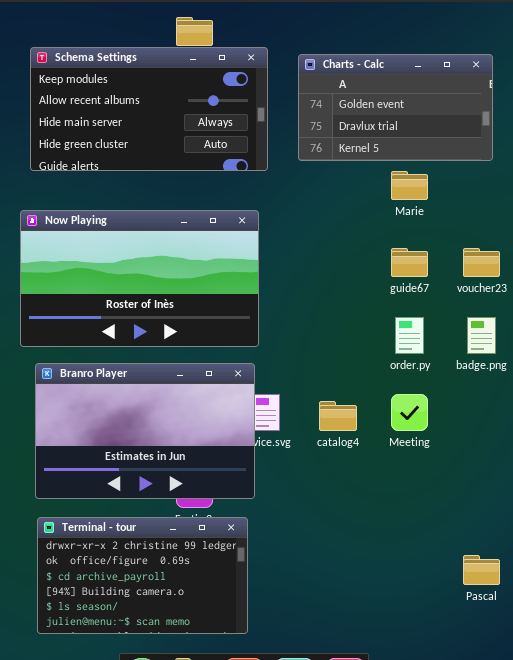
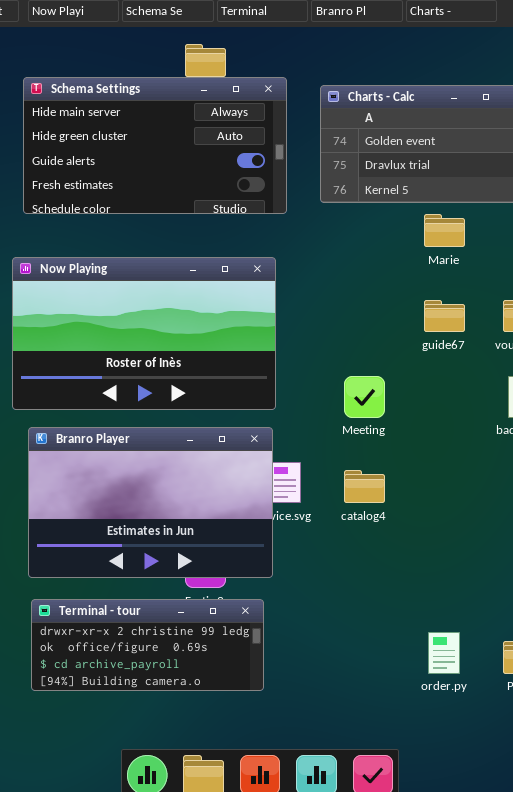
Schema Settings: [30,47,268,171] -> [23,77,287,214], scrolled down 2 rows
order.py: [395,317,424,354] -> [428,632,460,674], moved
Meeting: [391,394,428,431] -> [344,376,385,418], moved
Terminal - tour: [37,517,248,634] -> [31,599,264,691], resized

